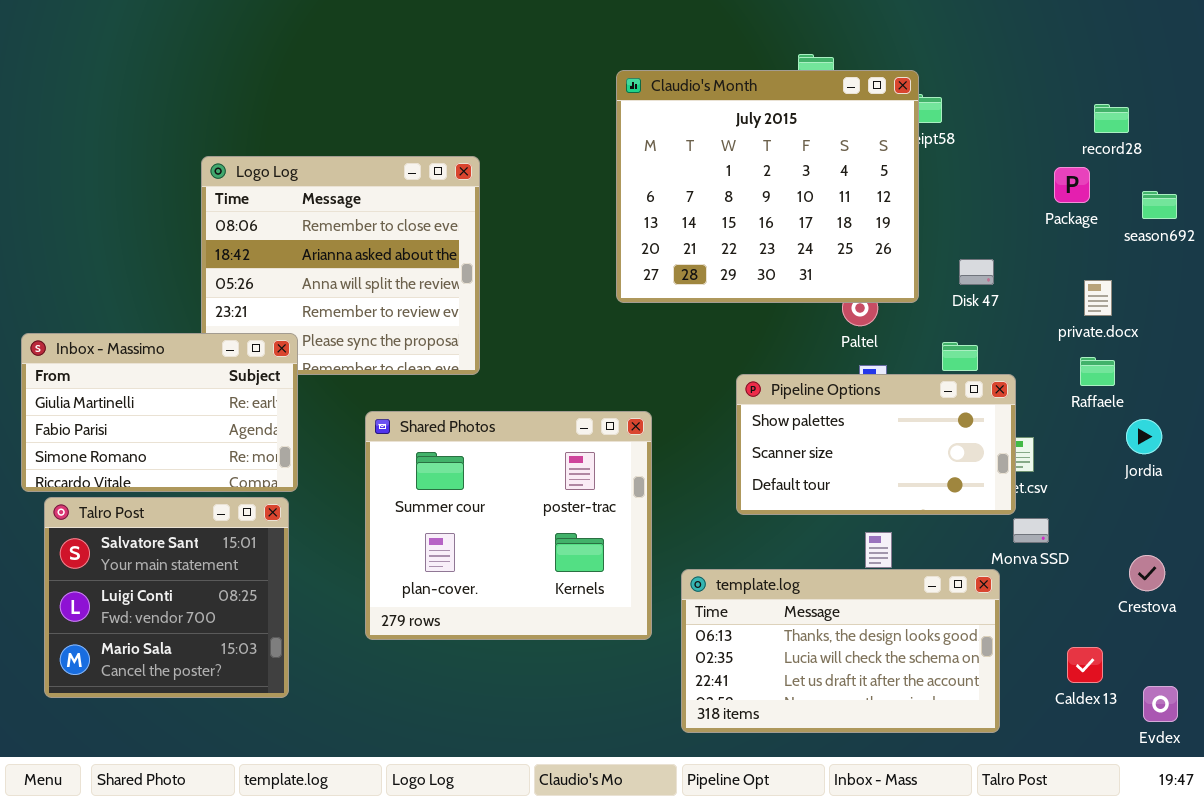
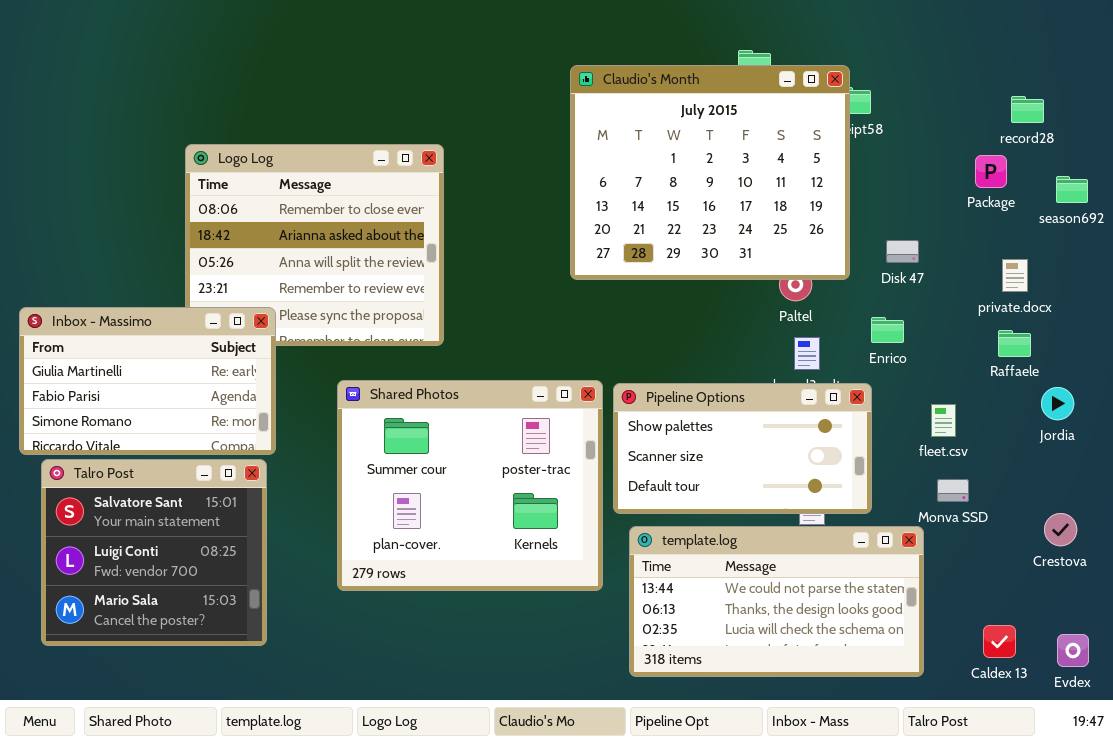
Pipeline Options: [736,374,1016,515] -> [613,383,872,514], moved
template.log: [681,569,1000,733] -> [629,526,924,677], scrolled up 1 row
Caldex 13: [1067,647,1103,683] -> [983,625,1016,658], moved

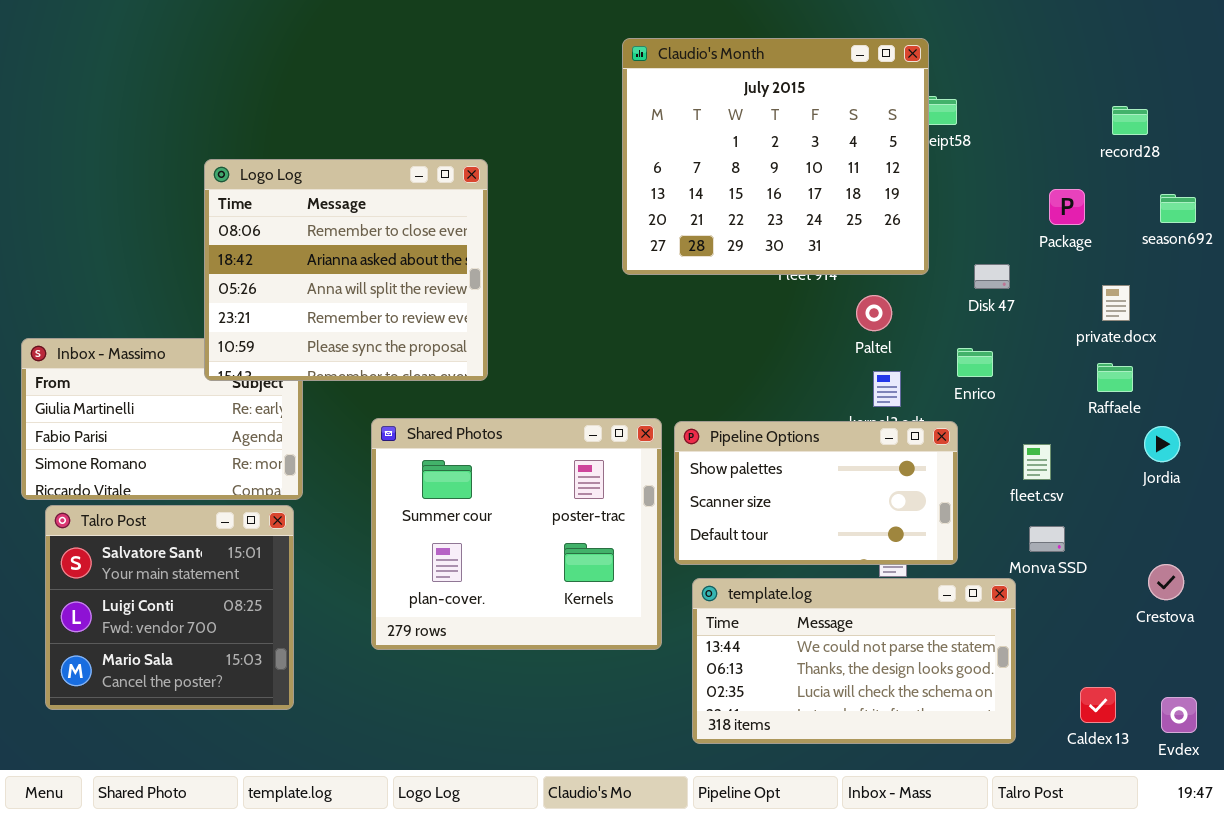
Claudio's Month: [570,65,850,280] -> [622,38,929,275], moved
Logo Log: [185,144,444,346] -> [204,159,488,381], raised
Package: [975,155,1007,188] -> [1049,189,1085,225], moved

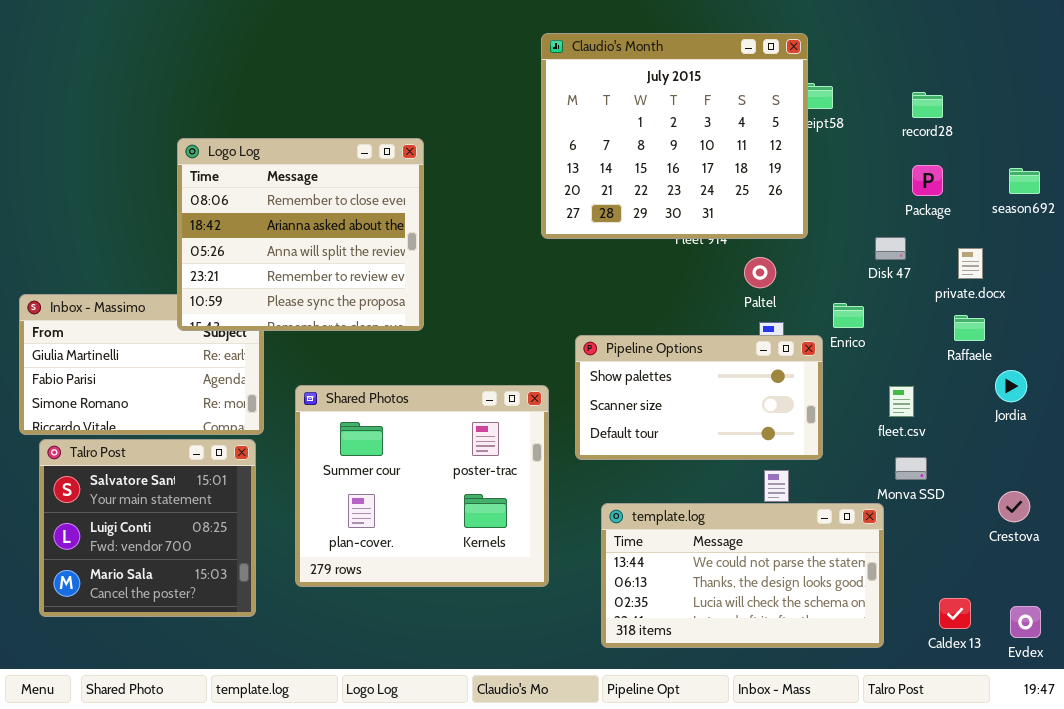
record28: [1112,106,1148,135] -> [912,92,943,118], moved
Disk 47: [974,264,1010,289] -> [875,237,906,260], moved
Shared Photos: [371,418,662,650] -> [295,385,549,587], moved
Pipeline Options: [674,421,958,565] -> [575,335,823,460], moved

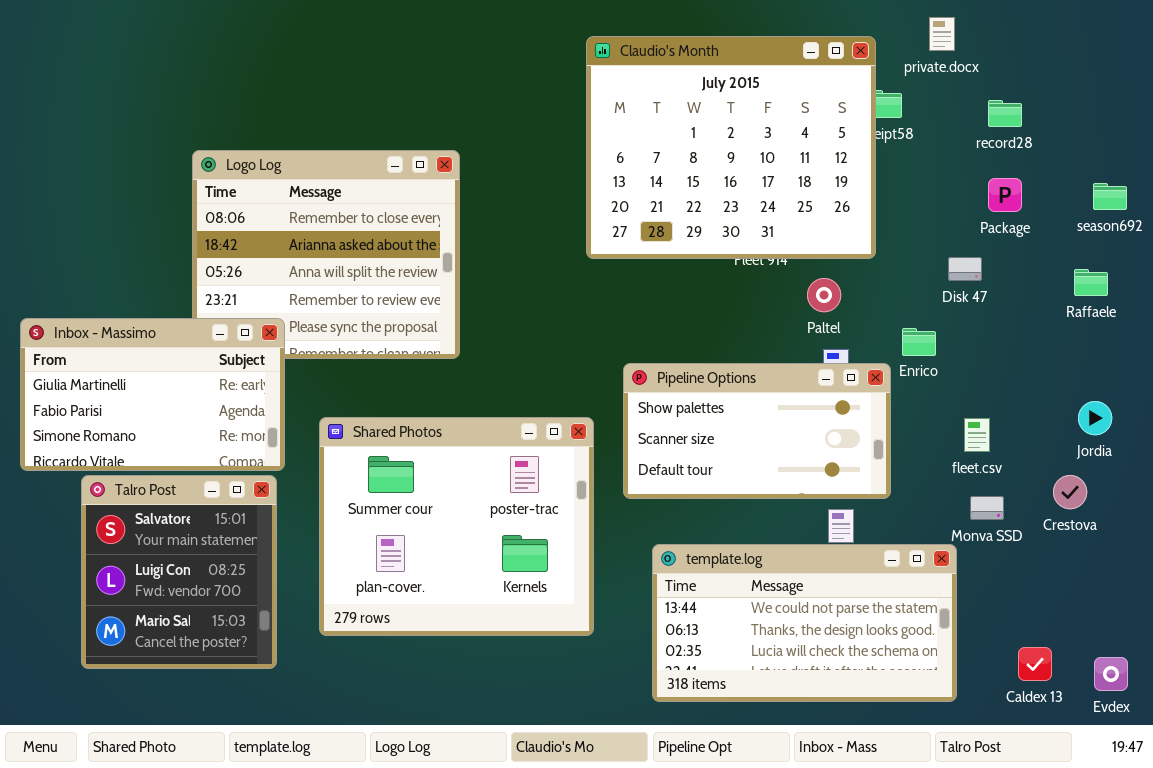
private.docx: [958,248,983,279] -> [929,17,955,51], moved
Inbox - Massimo: [19,294,264,435] -> [20,318,285,471], raised
Raffaele: [954,315,985,341] -> [1074,269,1108,296], moved
Talro Post: [39,439,256,617] -> [81,475,277,669], resized
Crestova: [998,491,1030,522] -> [1053,475,1087,509], moved

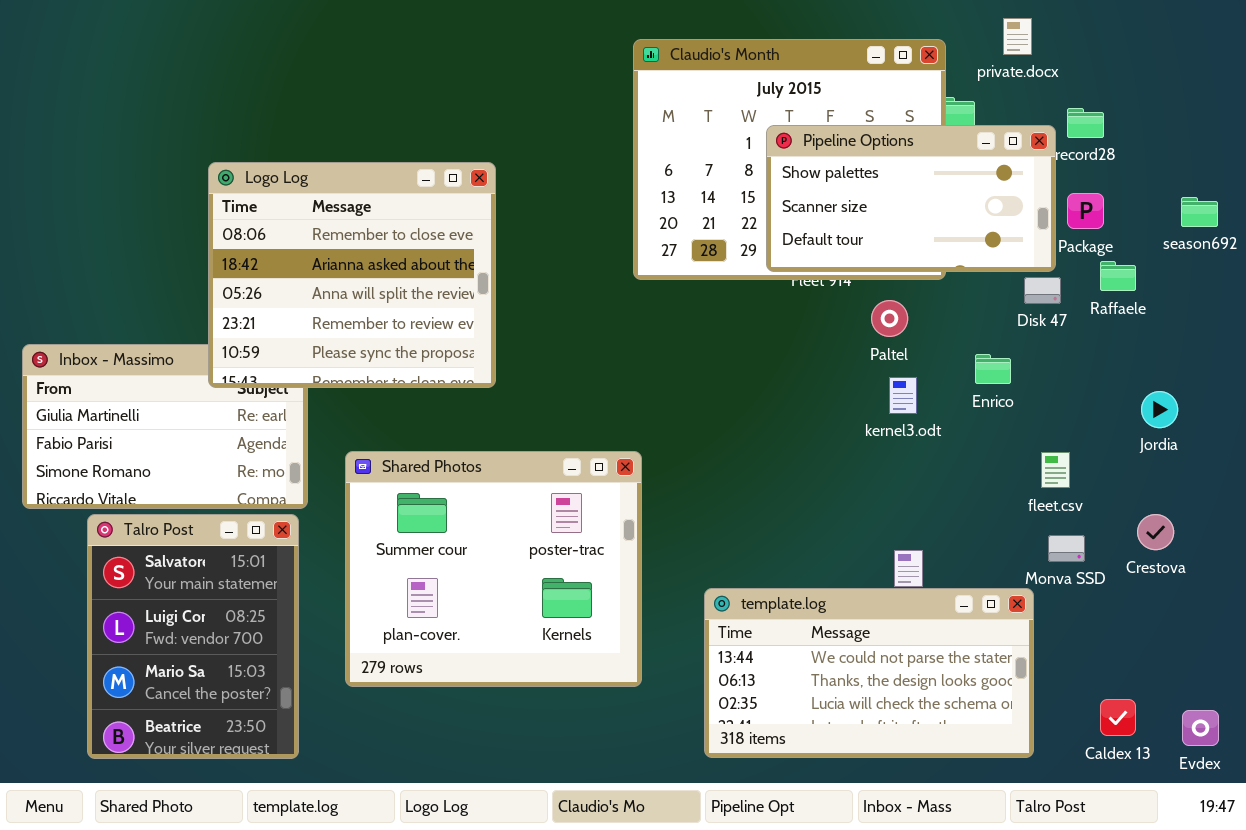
Logo Log: [192,150,460,359] -> [208,162,496,388], raised
Raffaele: [1074,269,1108,296] -> [1100,261,1136,291], moved
Pipeline Options: [623,363,891,499] -> [766,125,1056,272], moved
Jordia: [1078,401,1112,435] -> [1141,391,1178,428], moved
Talro Post: [81,475,277,669] -> [87,514,299,759], resized

